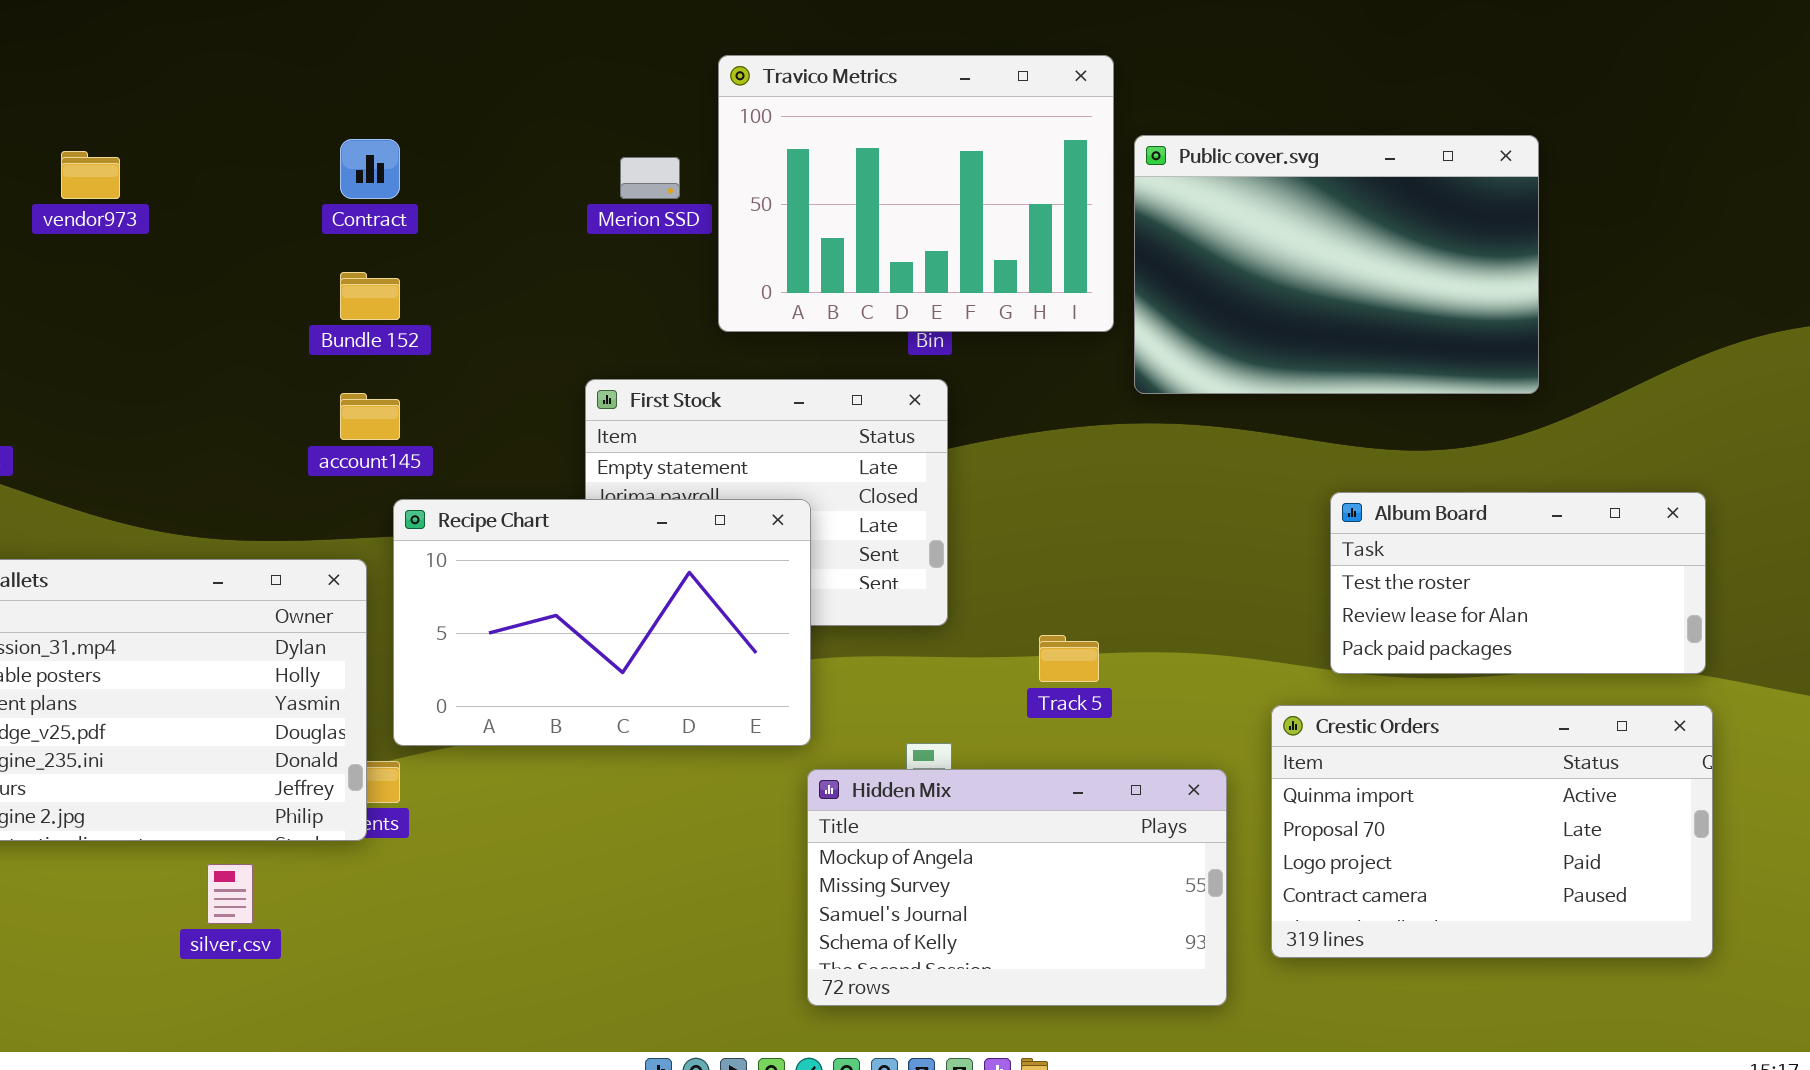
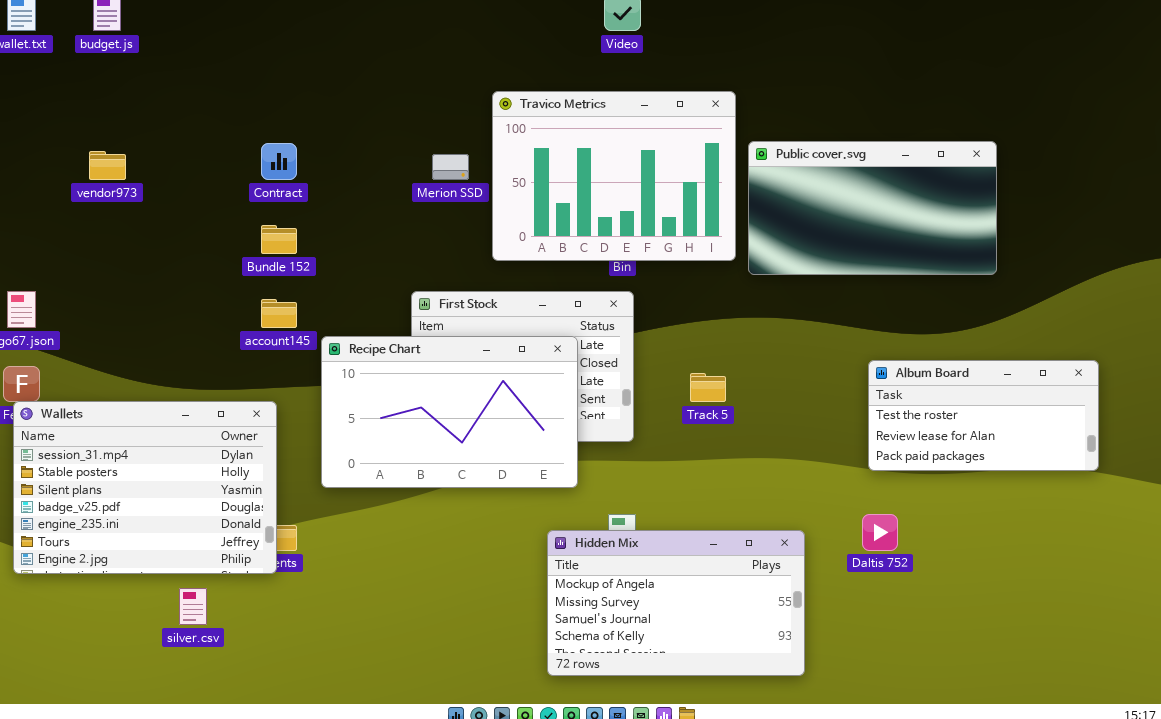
Public cover.svg: [1134,135,1539,394] -> [748,141,997,275], resized
Recipe Chart: [393,499,811,746] -> [321,336,578,488], moved
Track 5: [1039,635,1099,682] -> [690,373,726,402], moved
Crestic Orders: [1271,705,1713,958] -> none, closed

